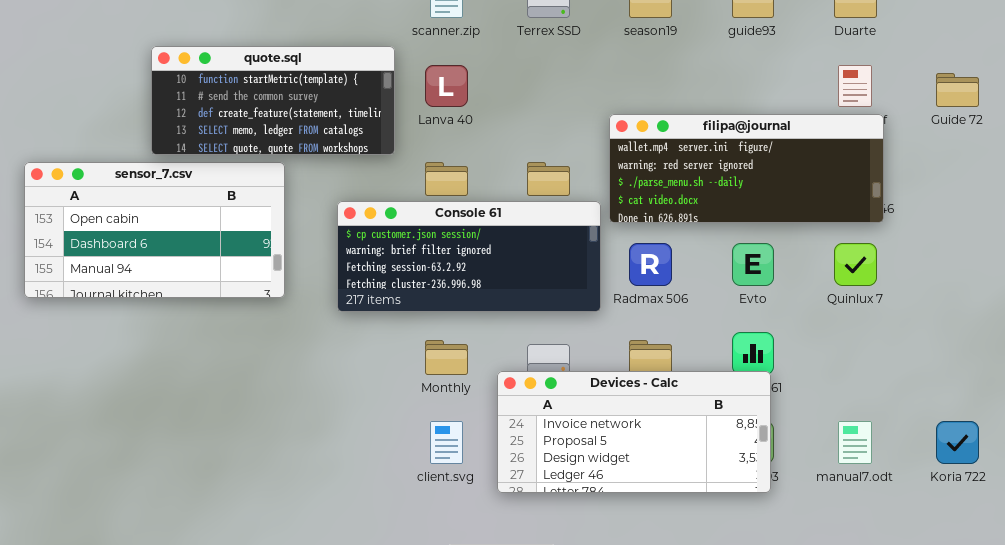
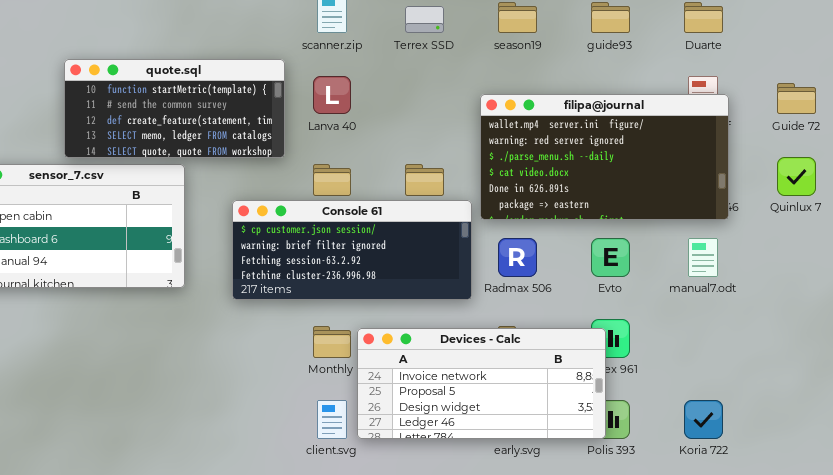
filipa@journal: [609,114,884,223] -> [480,94,729,220], resized
Quinlux 7: [834,243,877,286] -> [777,157,816,196], moved
Devices - Calc: [497,371,771,493] -> [357,328,606,439], moved
manual7.odt: [838,421,872,464] -> [688,238,718,277], moved
Koria 722: [936,421,979,464] -> [684,400,723,439], moved

